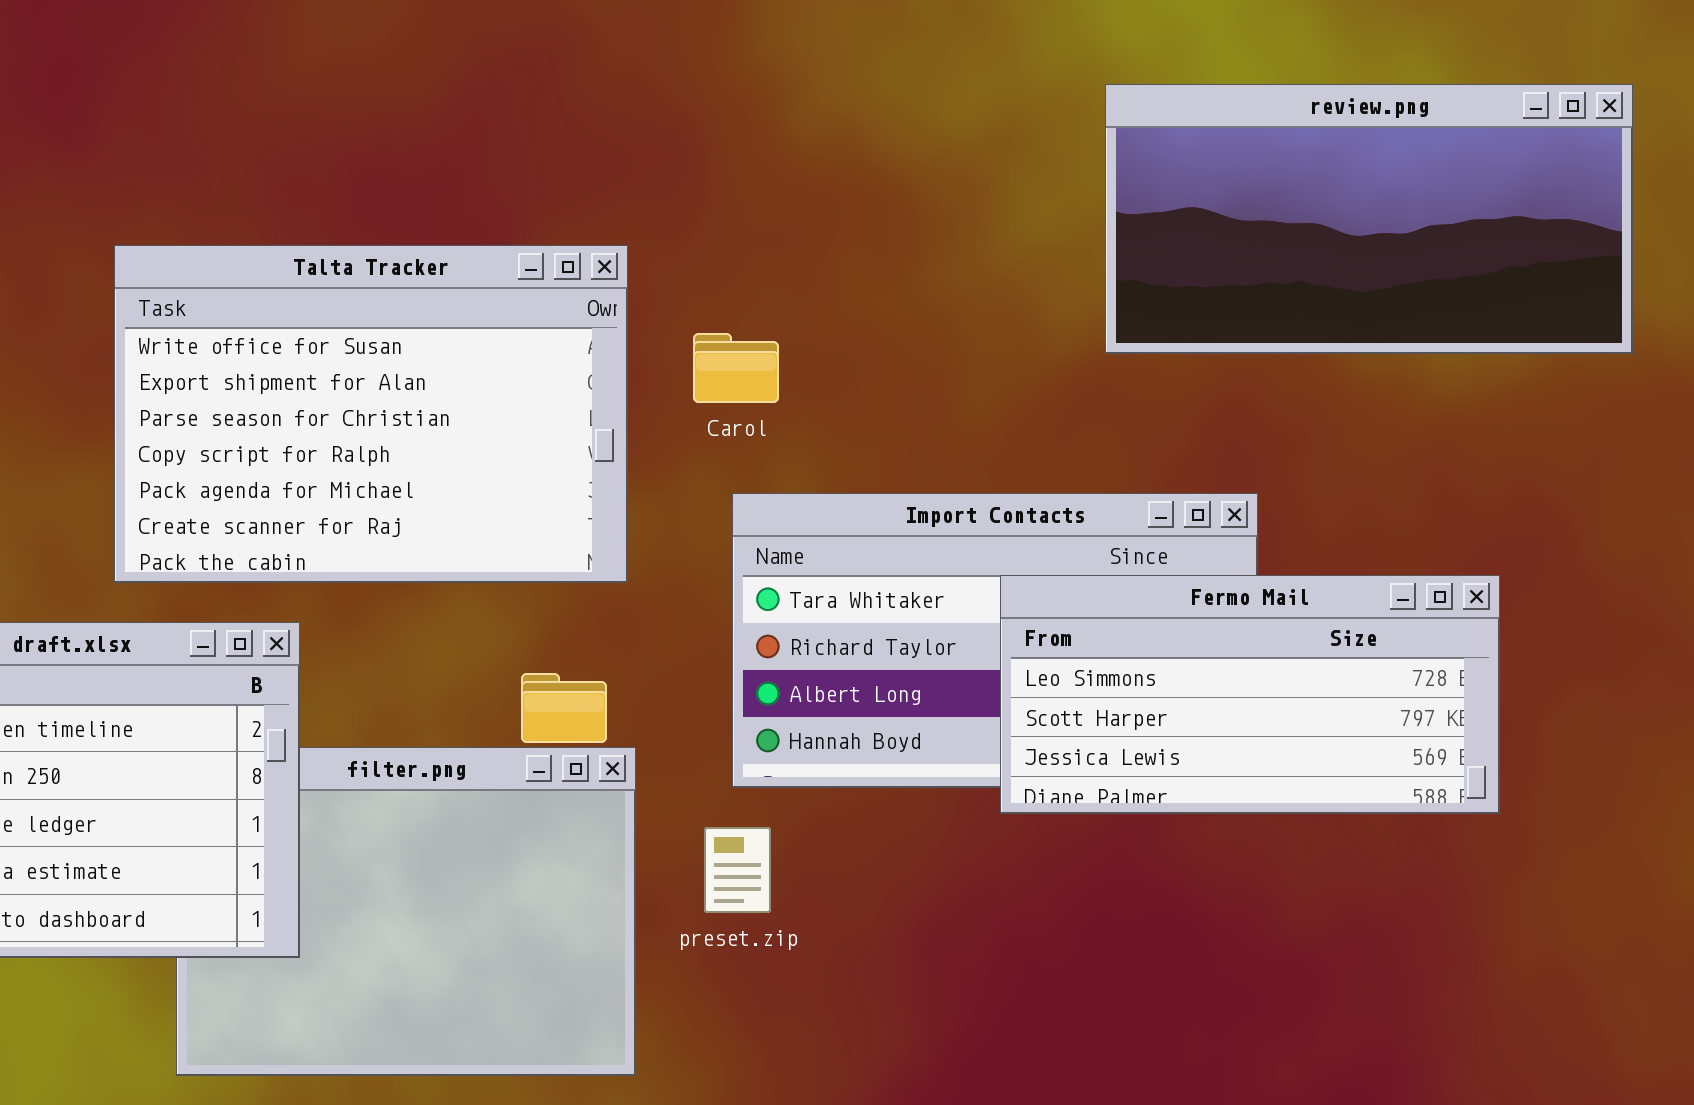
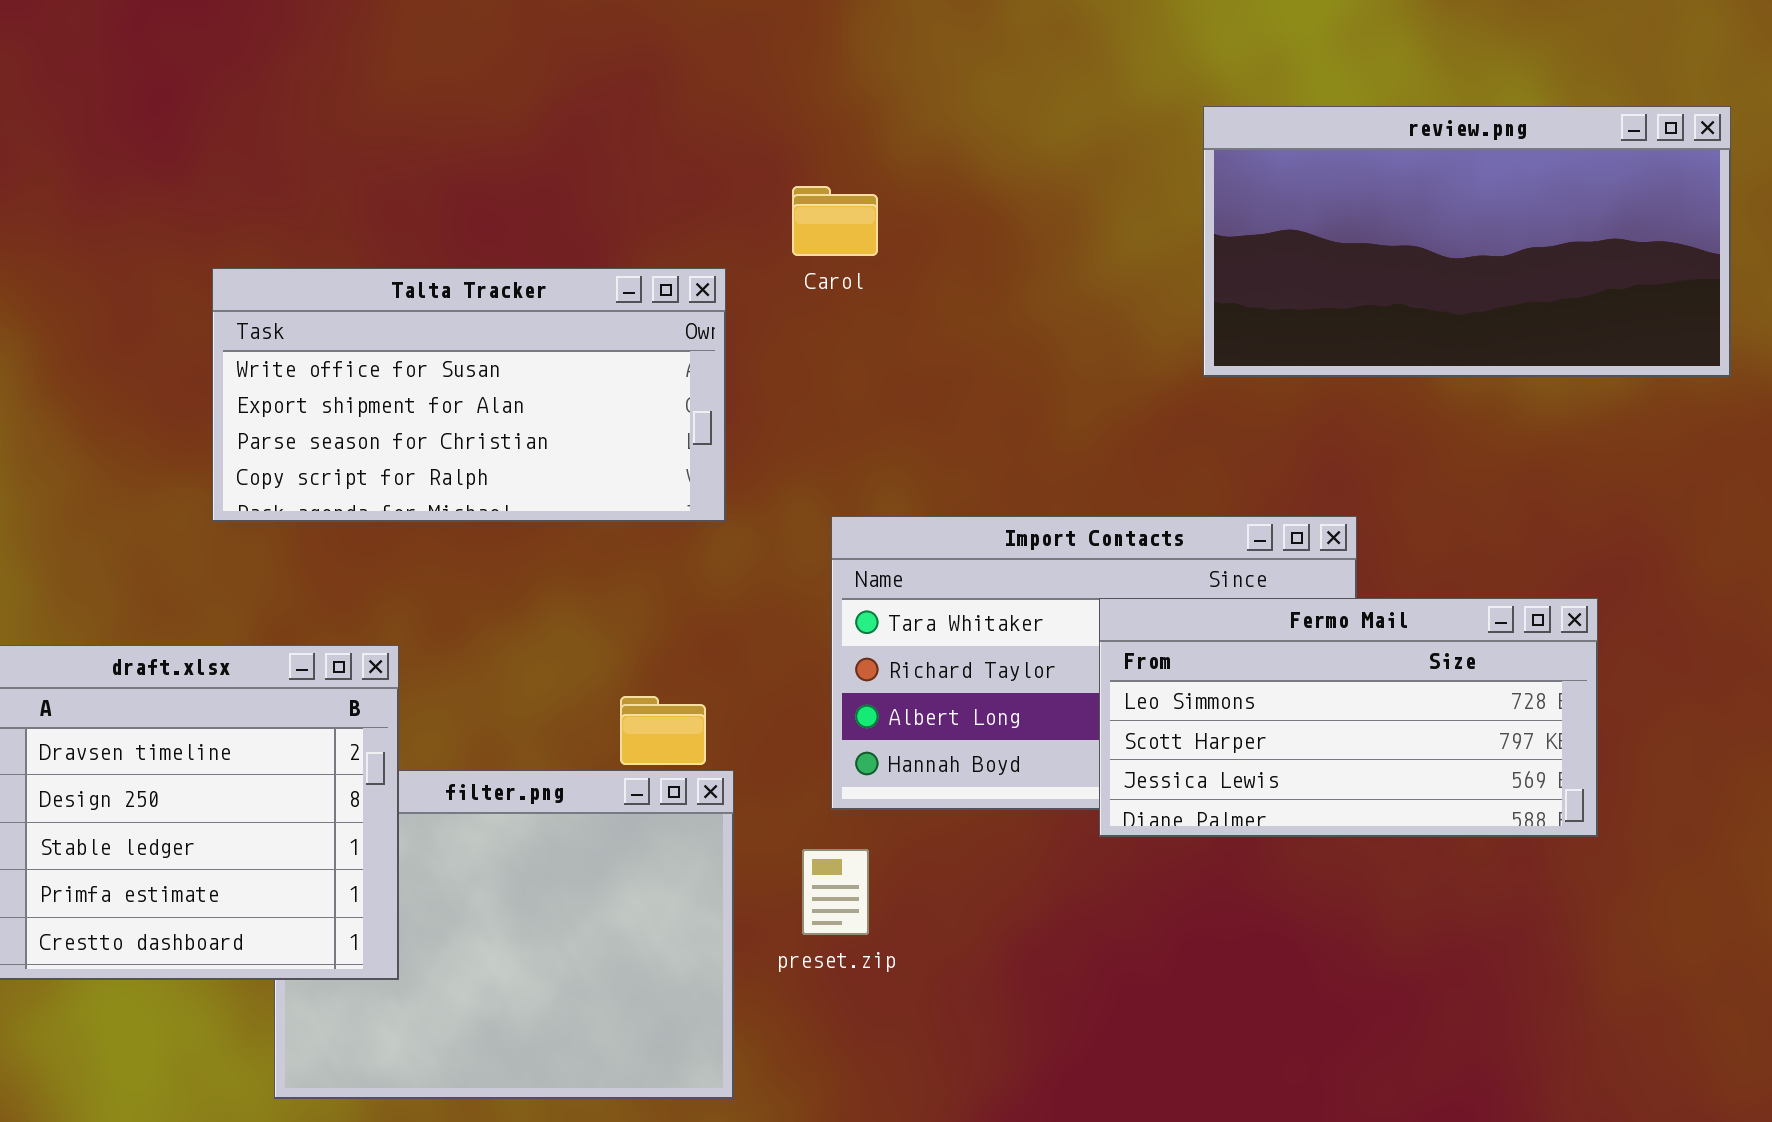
Talta Tracker: [114,245,628,583] -> [212,268,726,522], resized
Carol: [693,333,779,403] -> [792,186,878,256], moved

